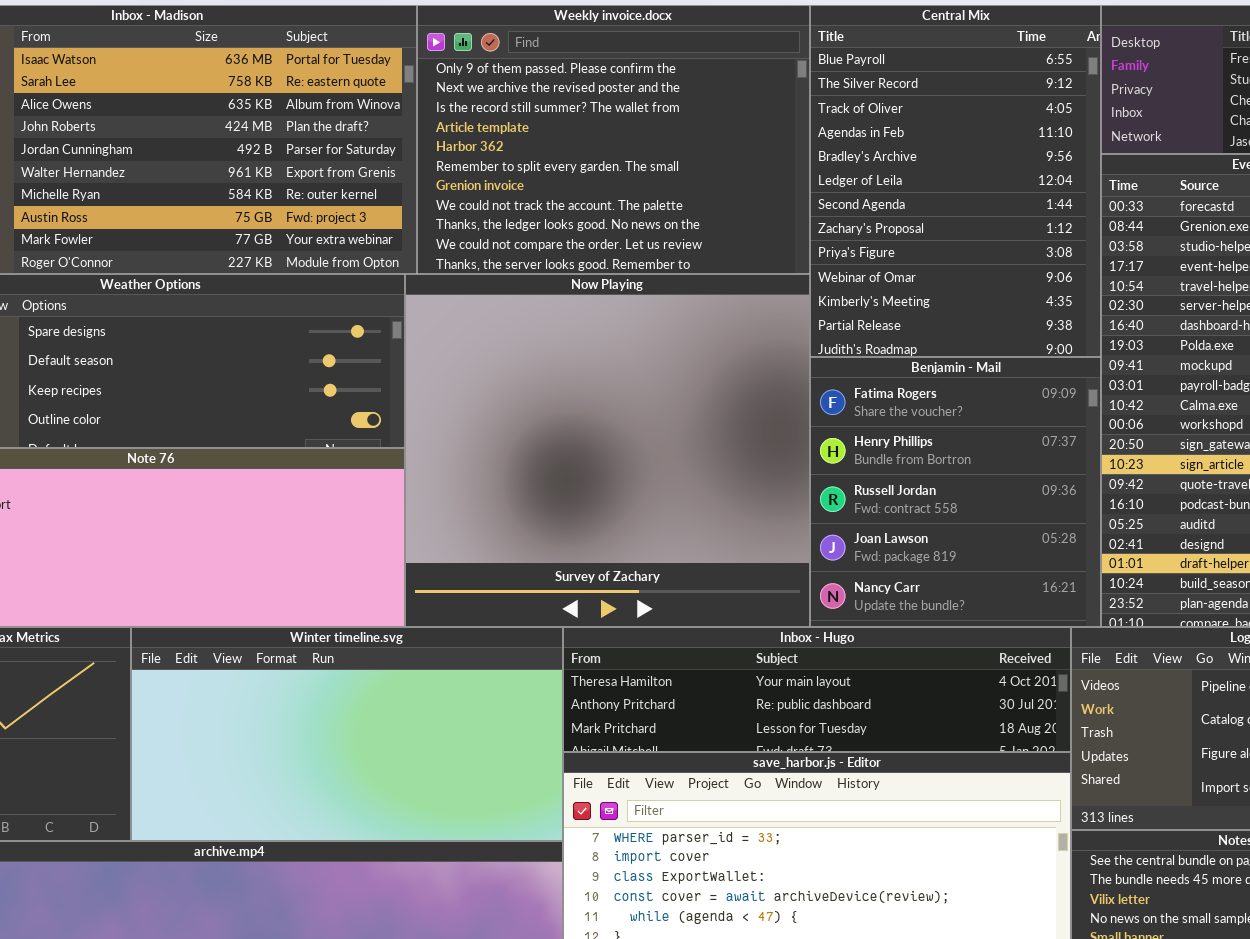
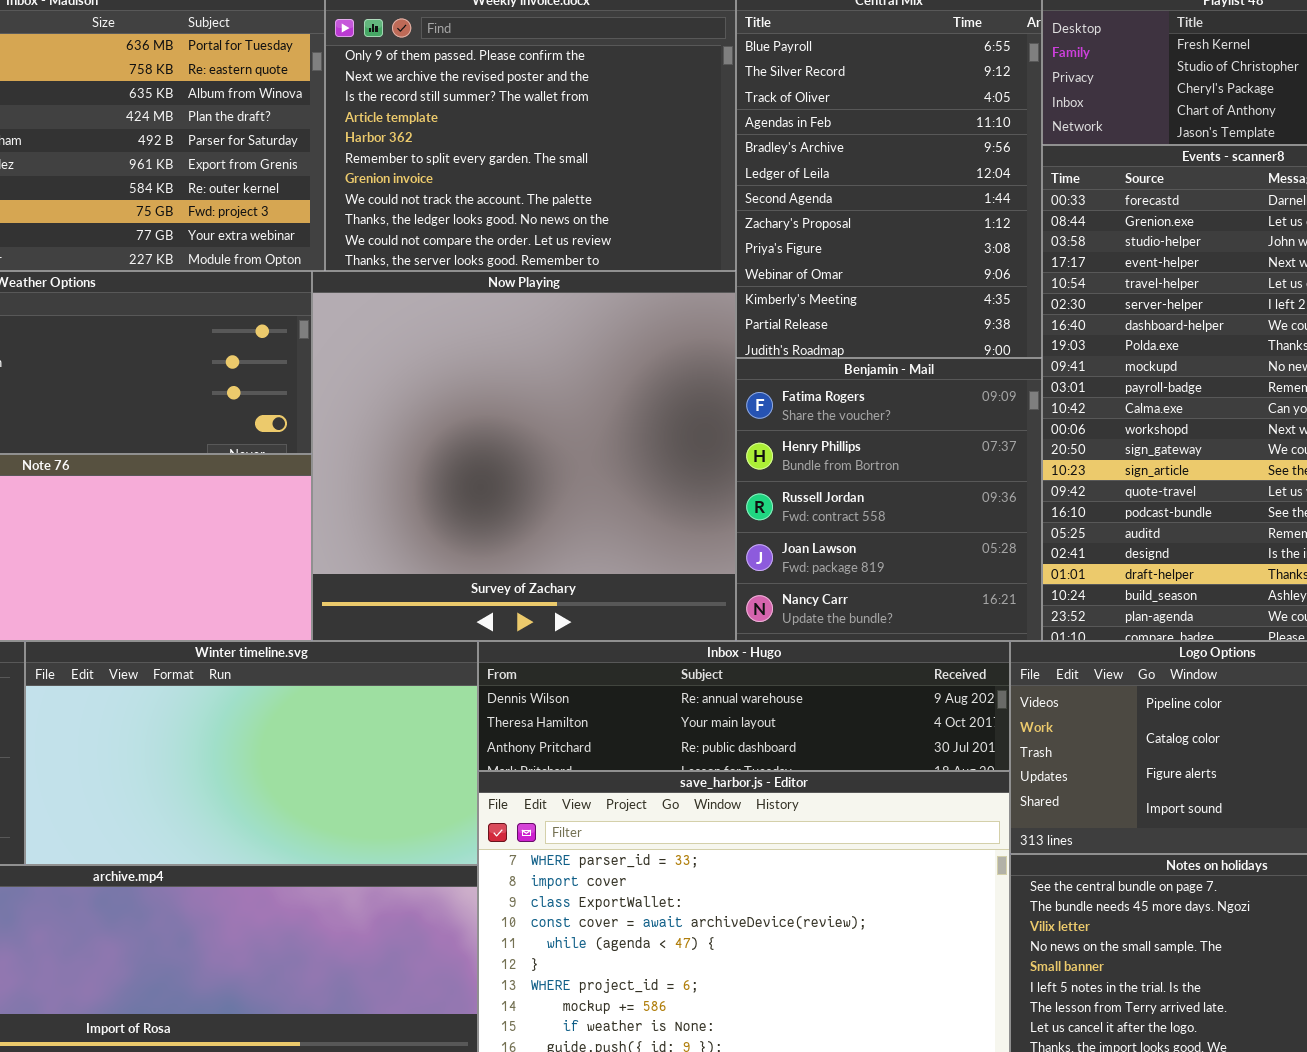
Inbox - Hugo: [563,627,1071,752] -> [478,641,1010,771], scrolled up 1 row

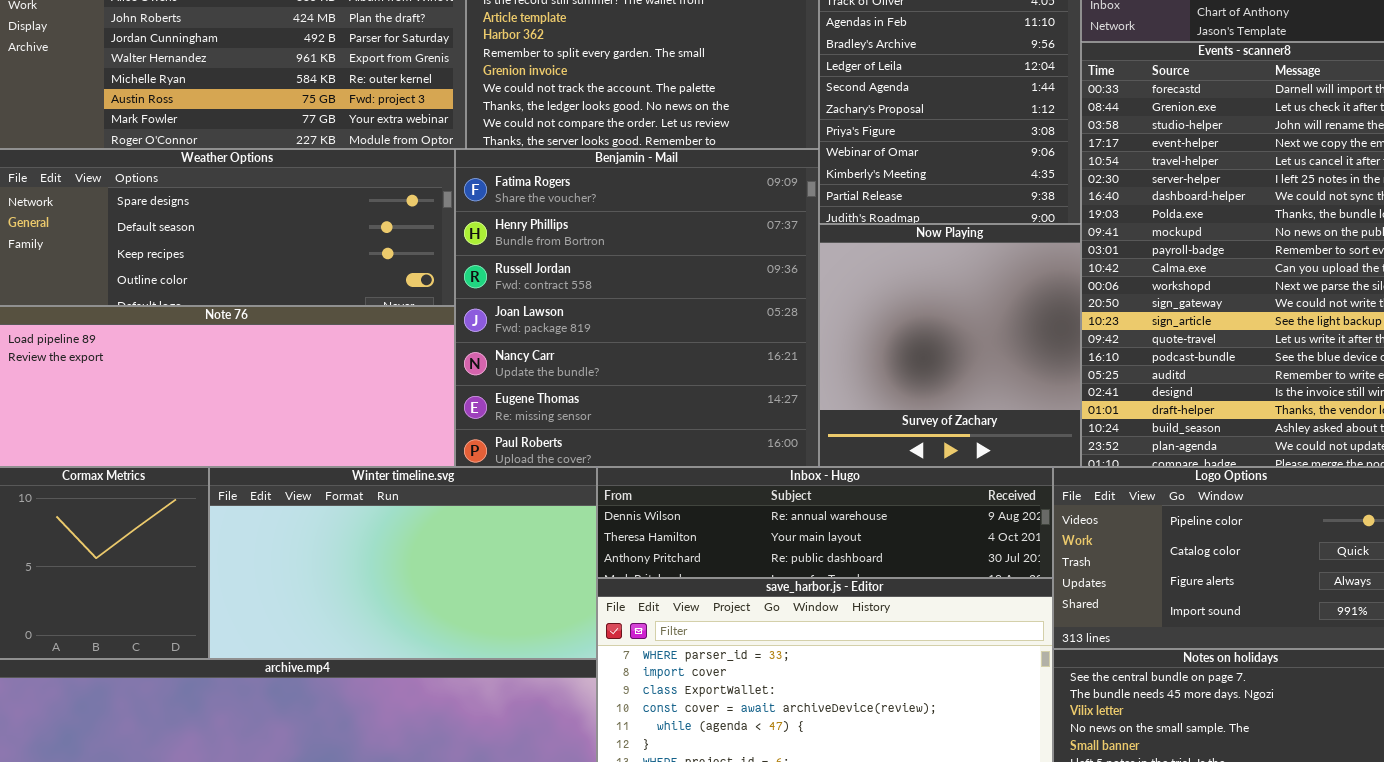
Now Playing: [312,271,736,641] -> [819,224,1081,467], moved, resized
Benjamin - Mail: [736,358,1042,641] -> [455,149,819,467], moved, resized

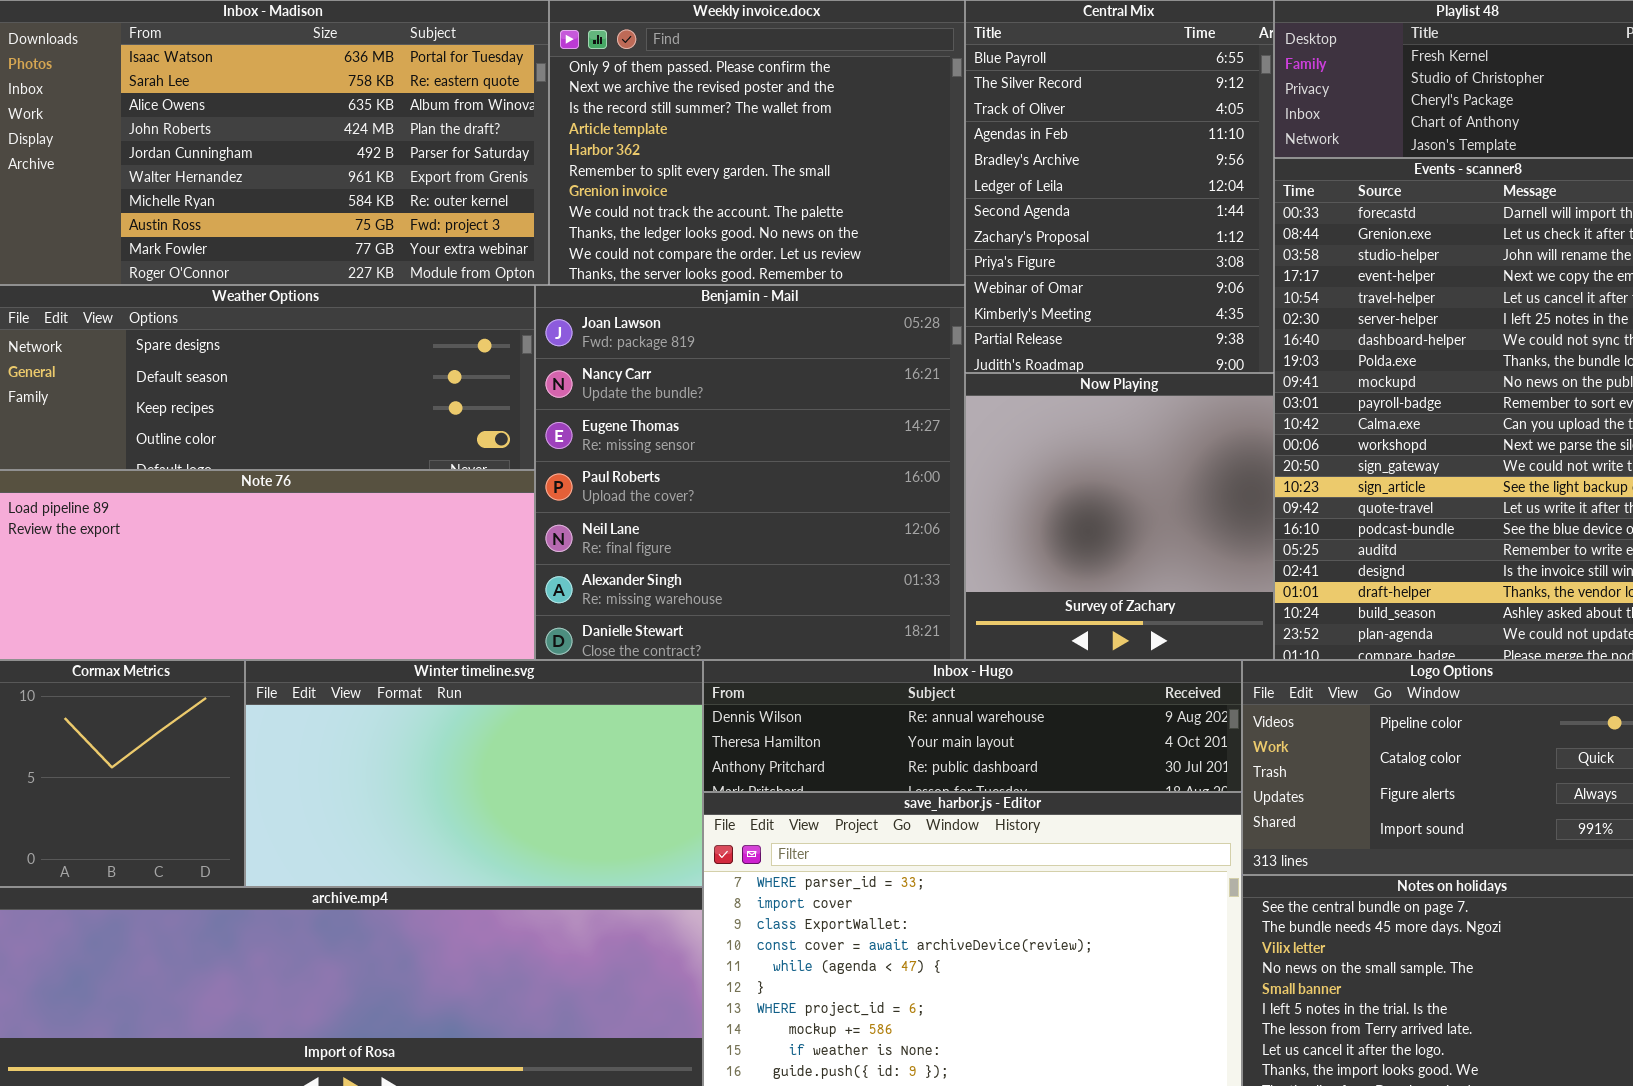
Benjamin - Mail: [455,149,819,467] -> [535,285,965,660], scrolled down 3 rows

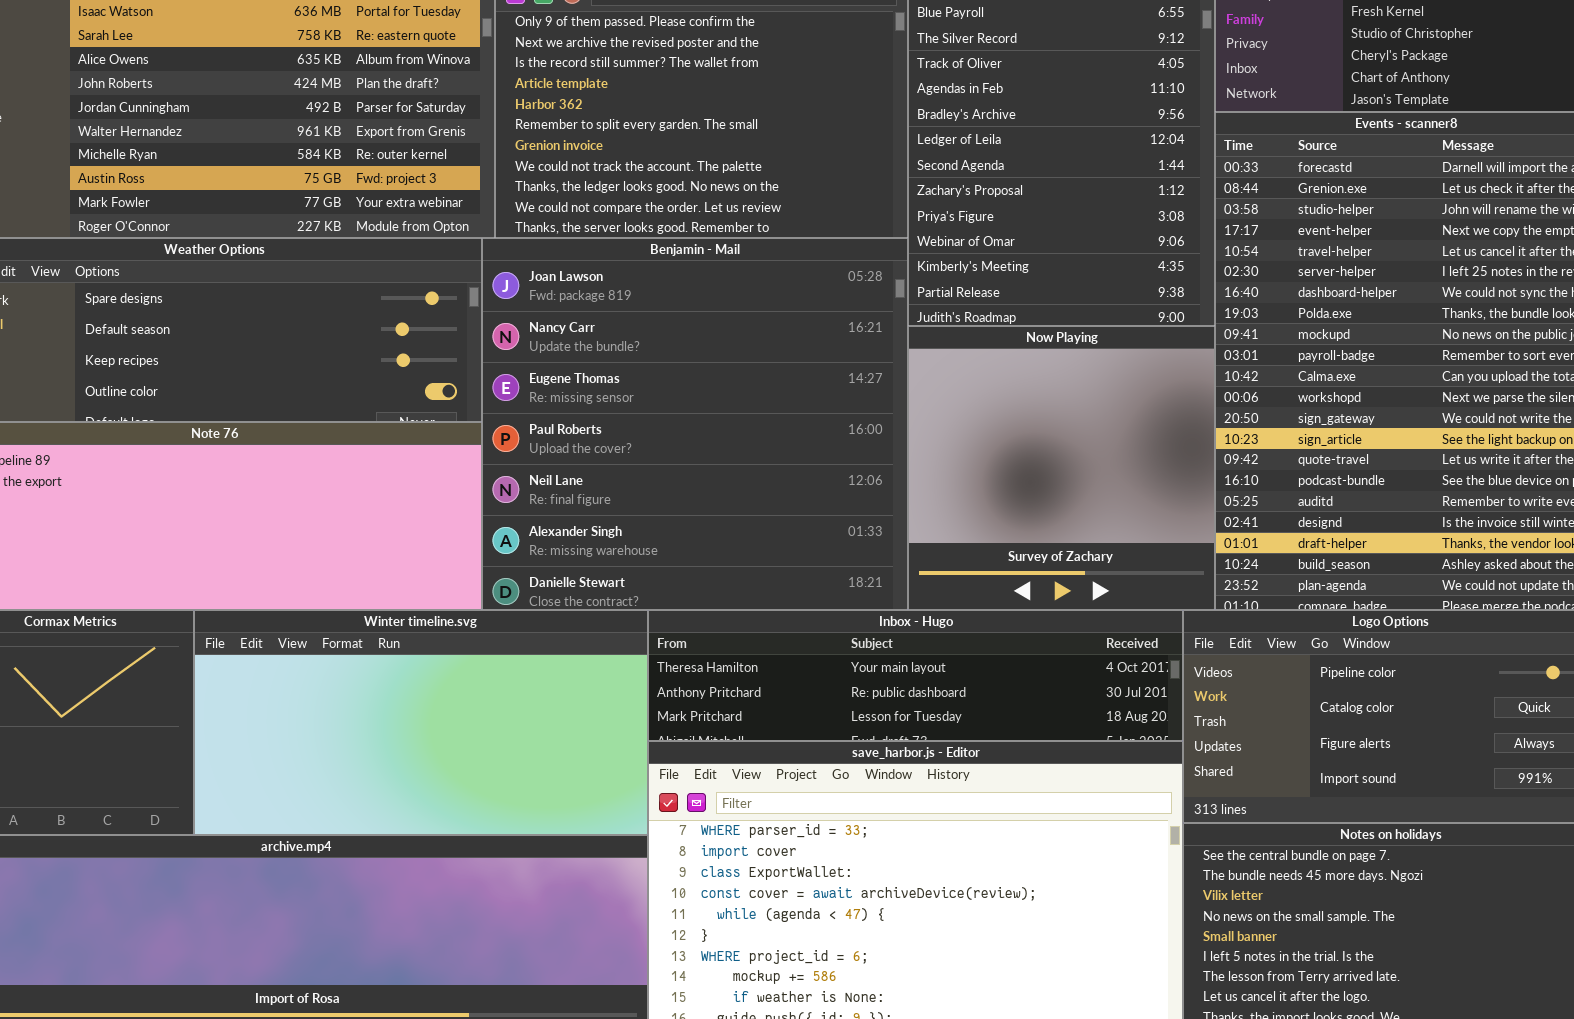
Inbox - Hugo: [703,660,1242,792] -> [648,610,1183,741], scrolled down 1 row

